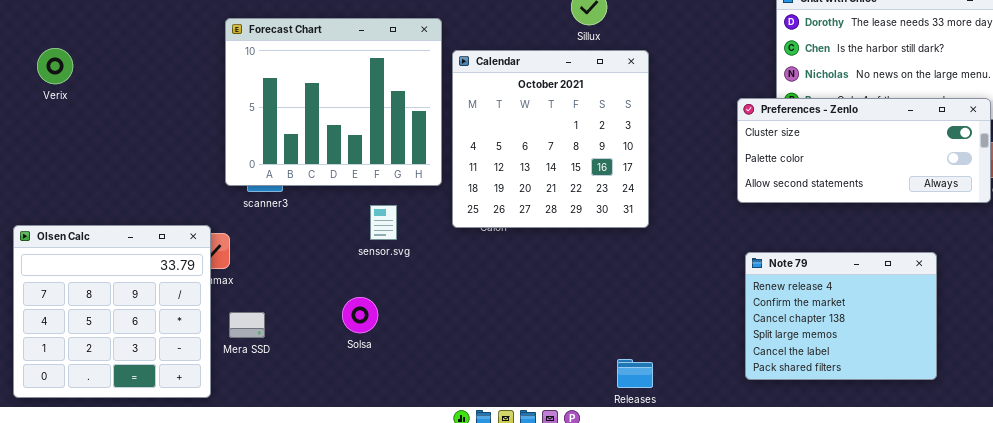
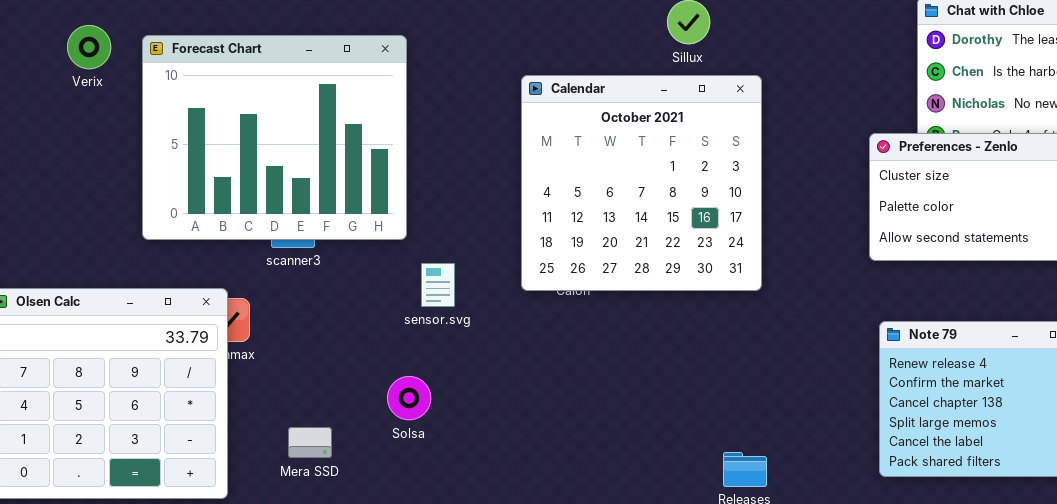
Forecast Chart: [225,18,442,186] -> [142,35,407,240], moved
Verix: [37,48,73,84] -> [67,25,111,69], moved
Mera SSD: [229,312,265,338] -> [288,427,332,458], moved

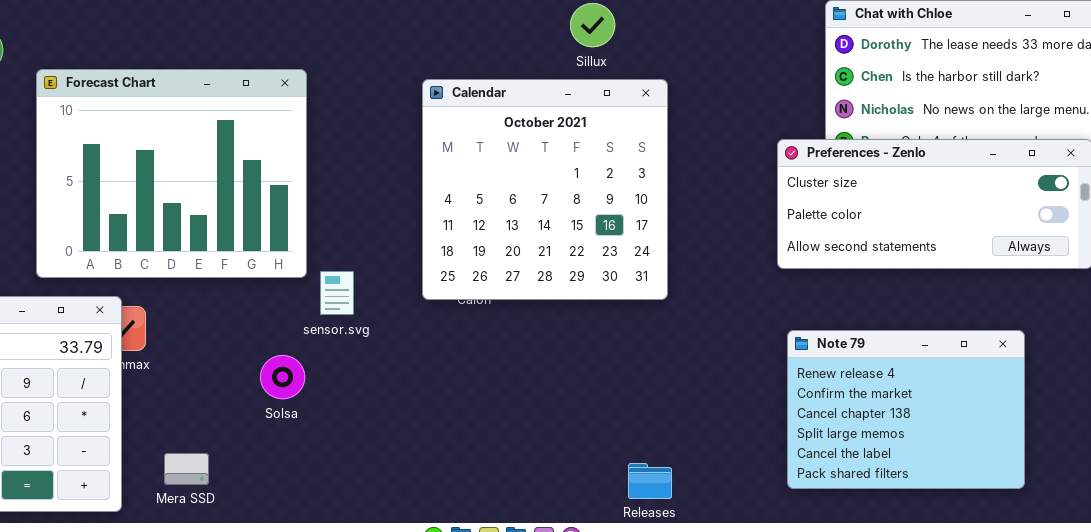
Forecast Chart: [142,35,407,240] -> [36,69,307,278], moved
Solsa: [387,376,431,420] -> [260,355,305,399], moved
Mera SSD: [288,427,332,458] -> [164,453,209,485], moved

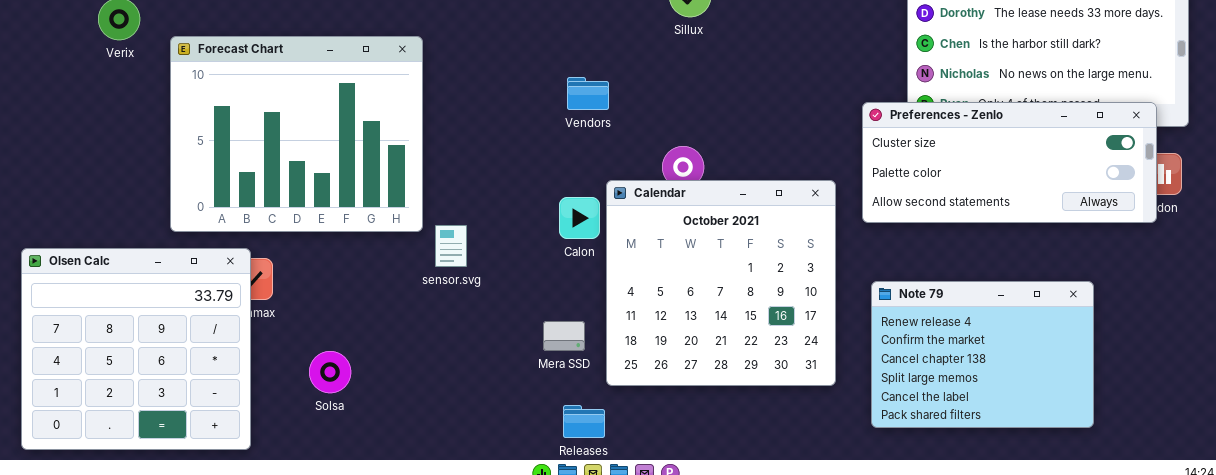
Calendar: [422,79,668,300] -> [606,180,836,386], moved
Solsa: [260,355,305,399] -> [309,351,351,393], moved
Mera SSD: [164,453,209,485] -> [543,321,585,351], moved
Releases: [628,463,672,499] -> [563,405,605,438], moved

